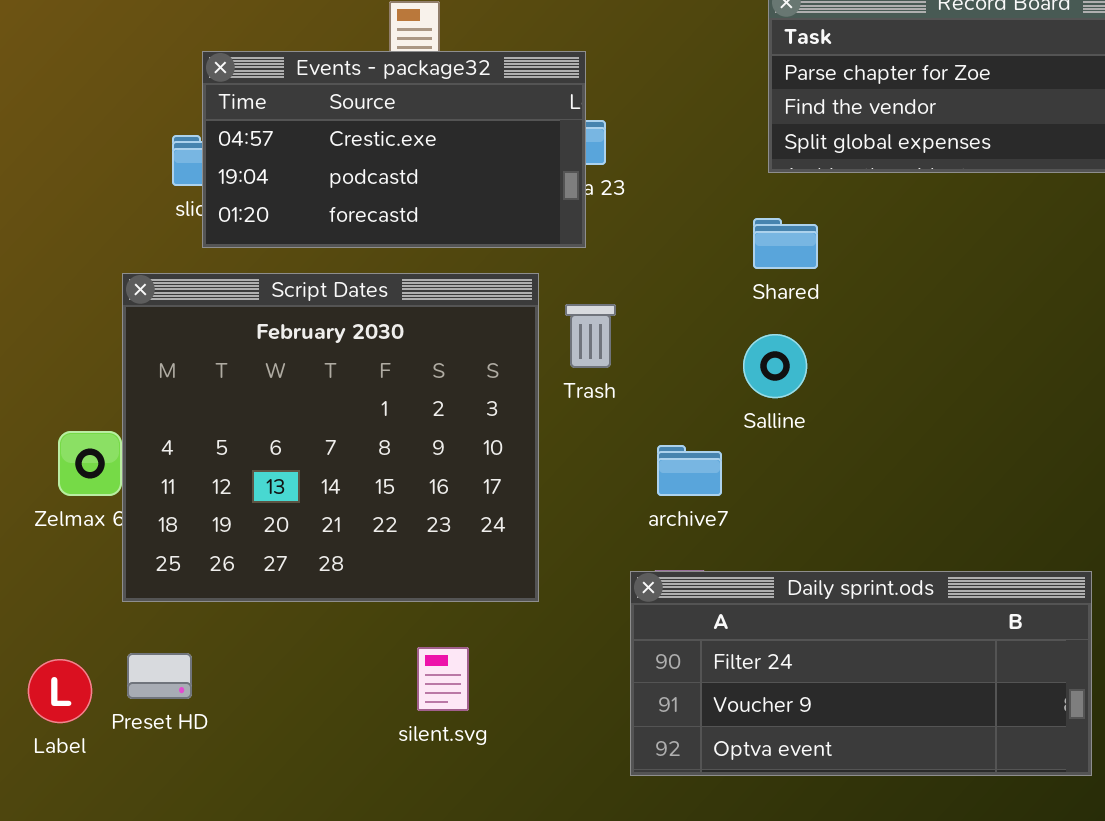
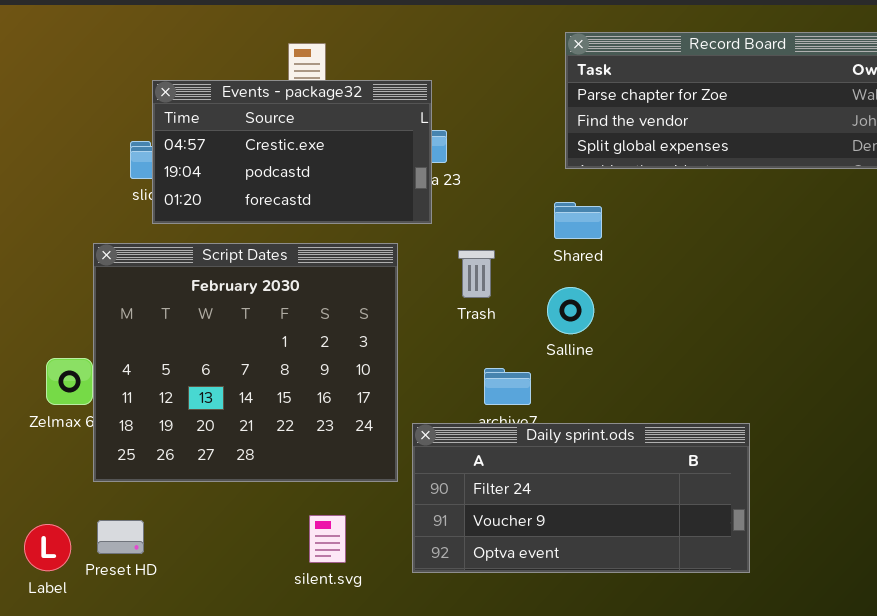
Trash: [565,304,616,368] -> [458,250,495,298], moved
Daily sprint.ods: [630,571,1092,776] -> [412,423,750,573], moved

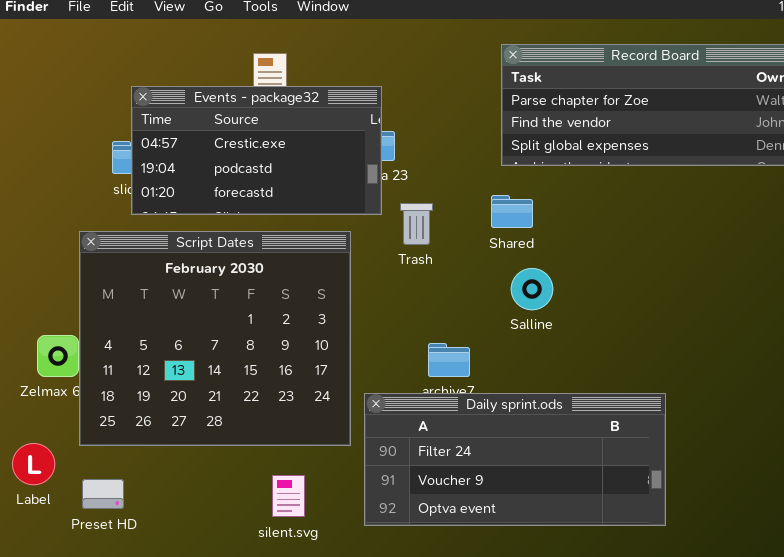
Trash: [458,250,495,298] -> [400,203,433,245], moved
Salline: [547,287,594,334] -> [511,268,553,310], moved
Label: [24,524,71,571] -> [12,443,55,485], moved

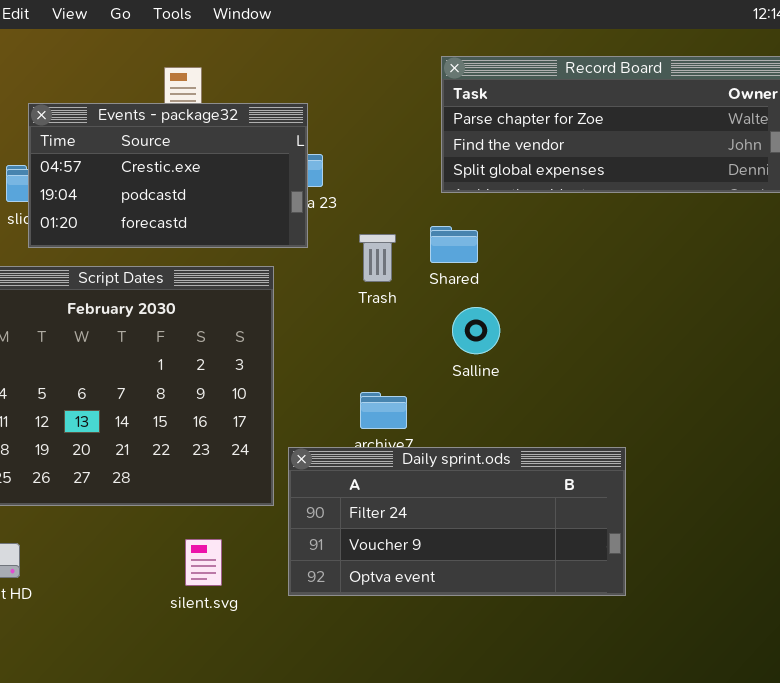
Trash: [400,203,433,245] -> [359,234,396,282], moved

